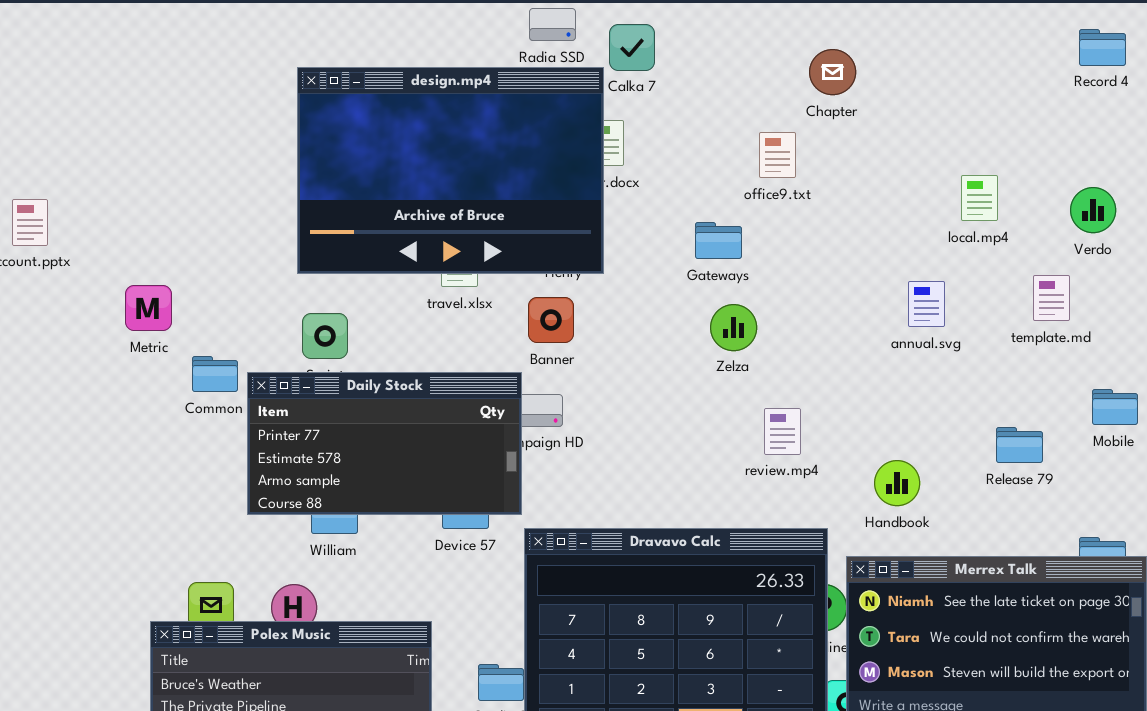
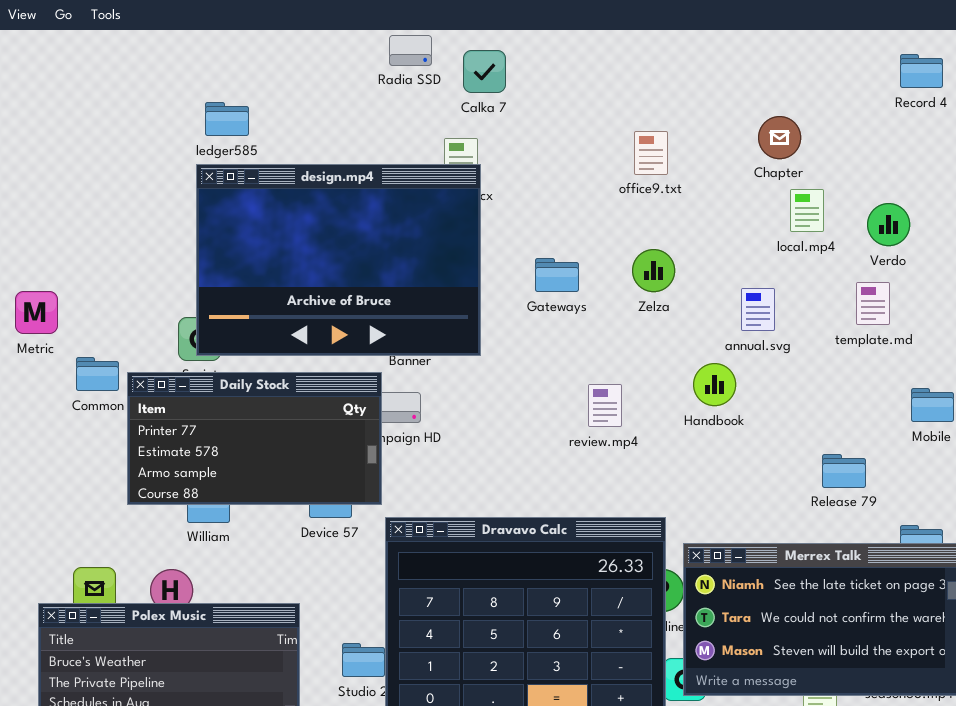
Chapter: [809,49,856,95] -> [758,116,801,159], moved
design.mp4: [297,67,604,274] -> [196,164,481,356], moved
office9.txt: [759,132,796,178] -> [634,131,668,175], moved
Verdo: [1070,187,1116,233] -> [867,203,910,246], moved
Gateways: [695,222,742,259] -> [535,258,579,292], moved
Zelza: [710,304,757,351] -> [632,249,675,292], moved
review.mp4: [764,408,801,455] -> [588,384,622,427], moved
Release 79: [996,427,1043,463] -> [822,454,866,488], moved
Handbook: [874,460,920,506] -> [693,363,736,406], moved

